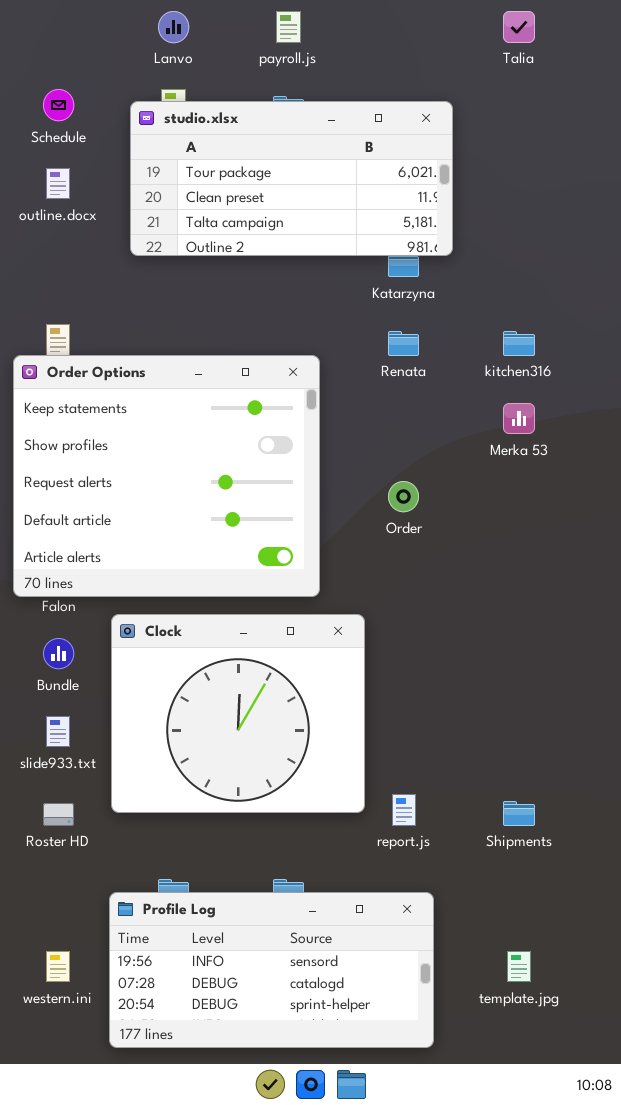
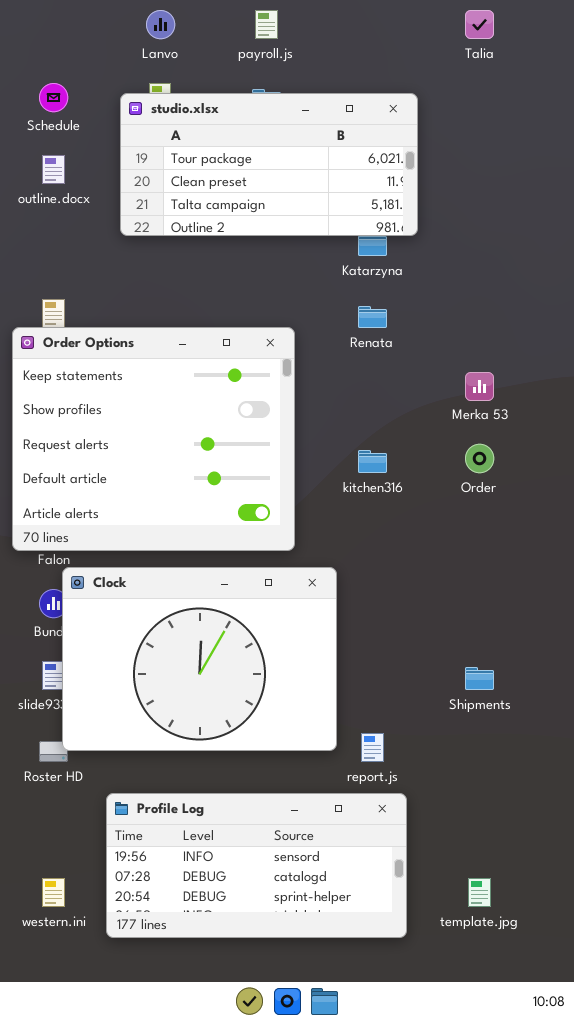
kitchen316: [503,331,535,356] -> [358,450,387,473], moved
Order: [388,481,419,512] -> [465,444,494,473], moved
Clock: [111,614,365,813] -> [62,567,337,751], resized
Shipments: [503,801,535,826] -> [465,667,494,690], moved
Profile Log: [109,892,434,1048] -> [106,793,407,938], moved

